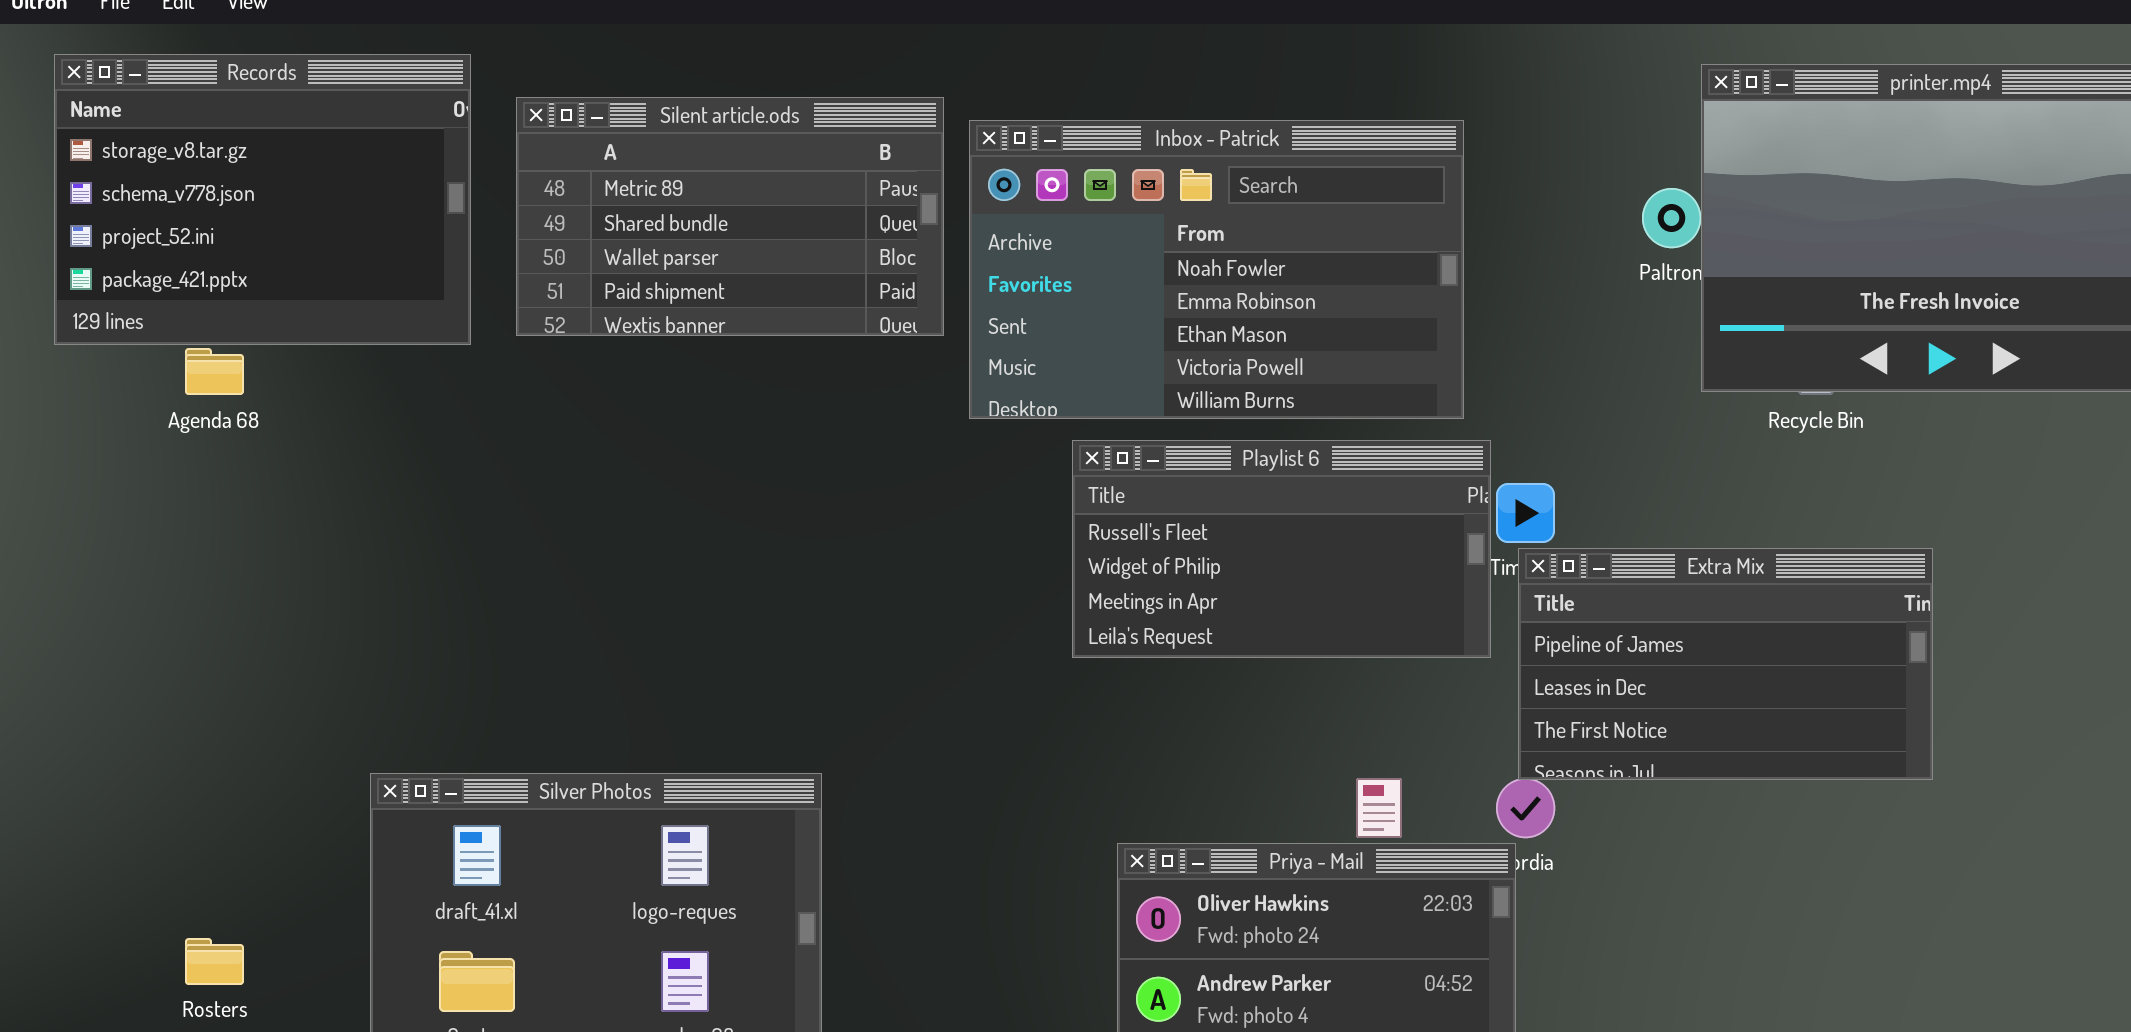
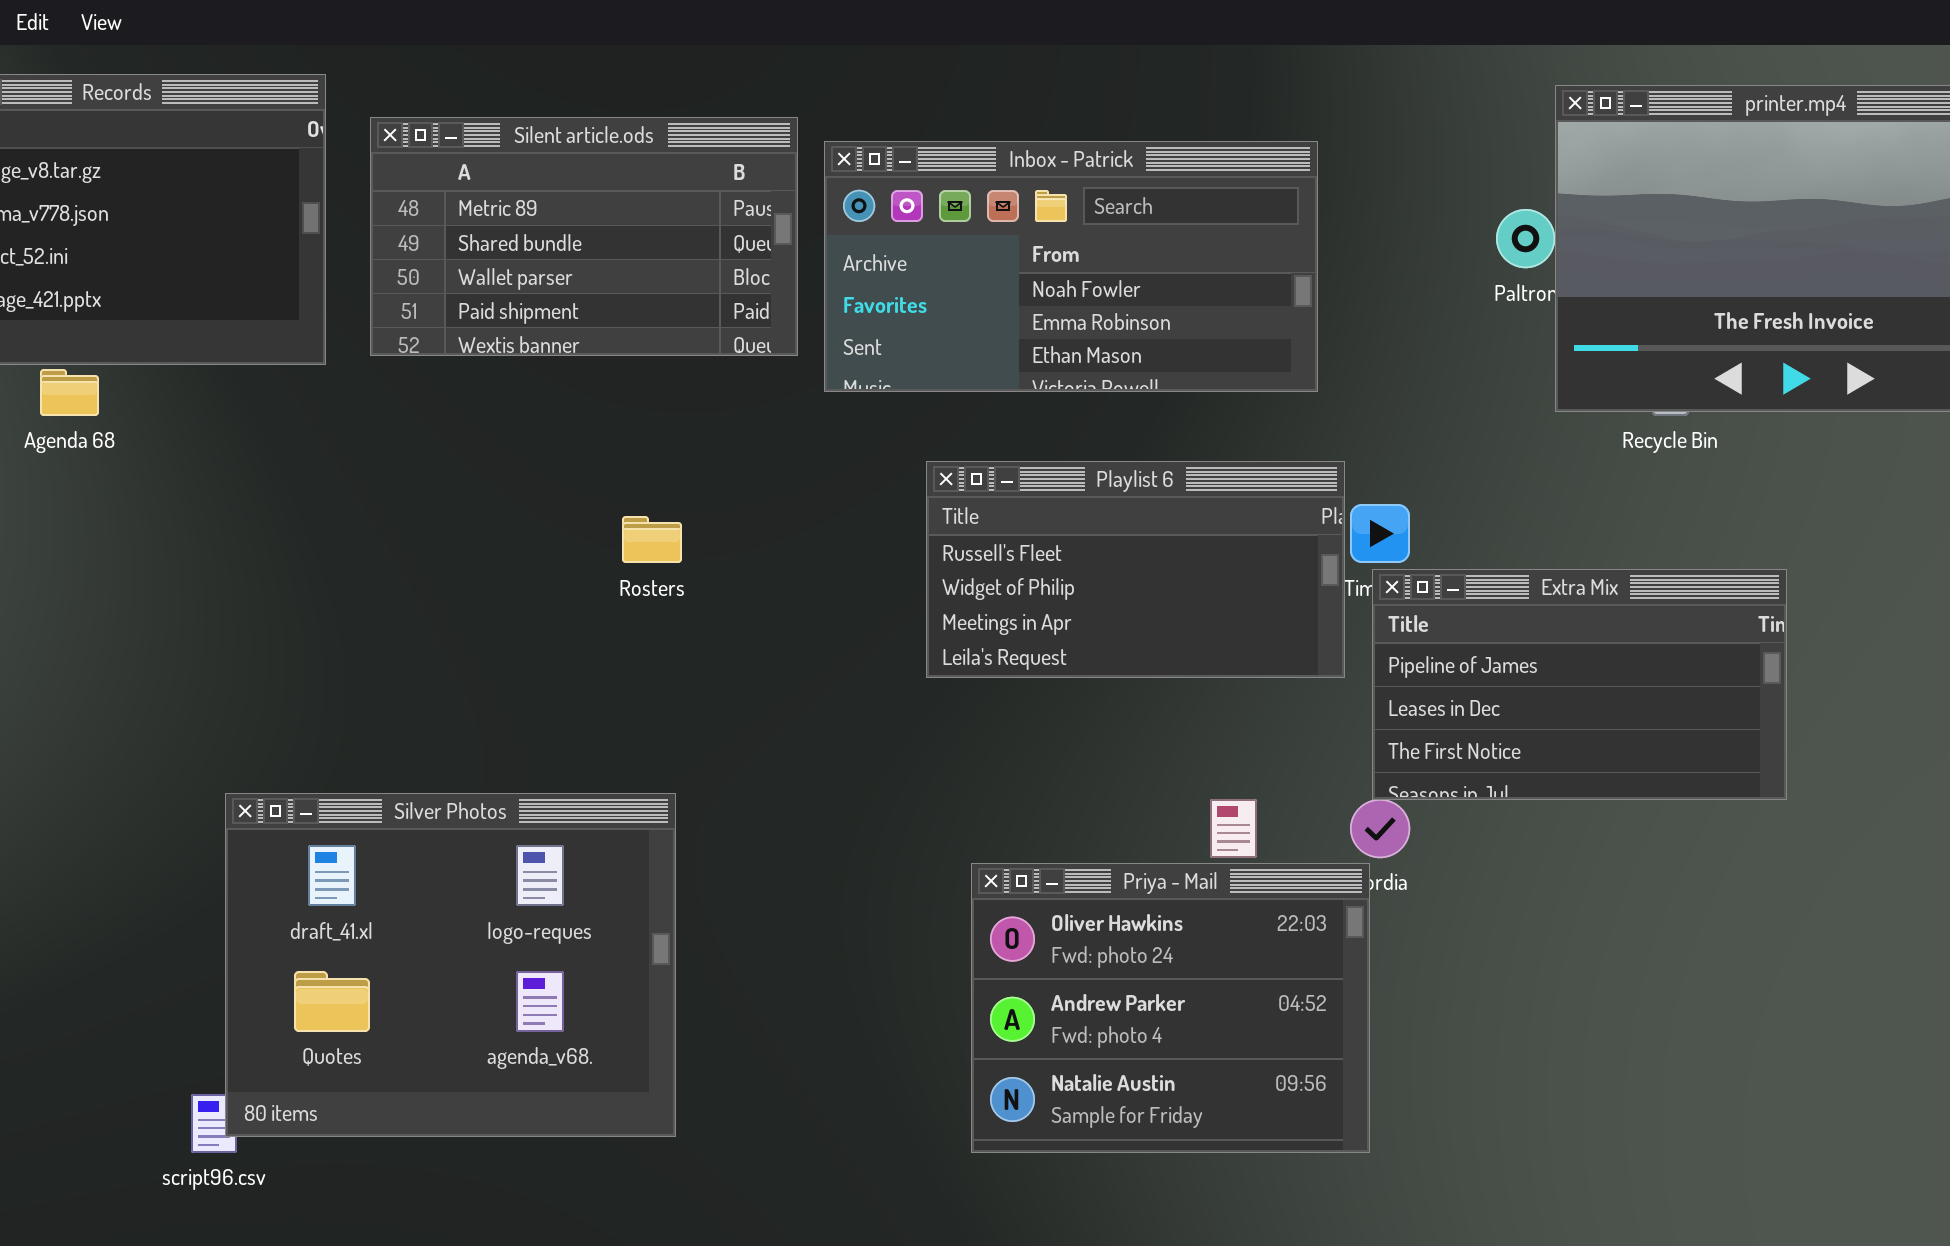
Inbox - Patrick: [969,120,1464,419] -> [824,141,1318,392], resized
Rosters: [185,938,244,985] -> [622,516,682,563], moved

